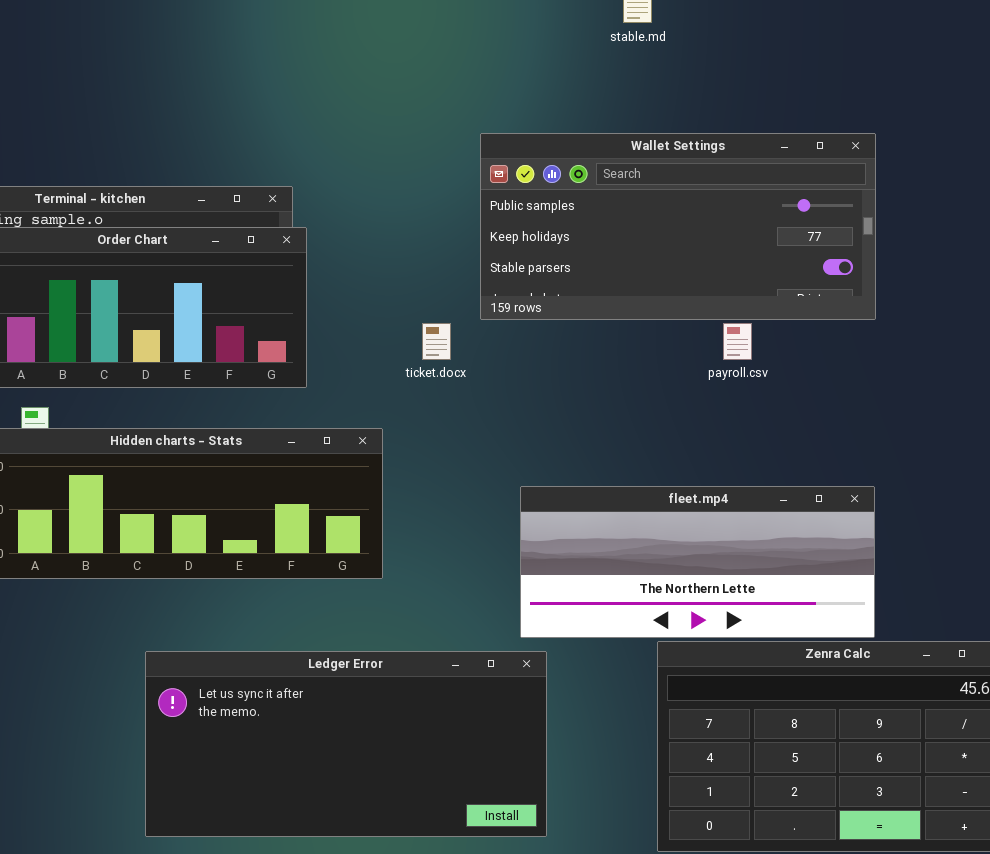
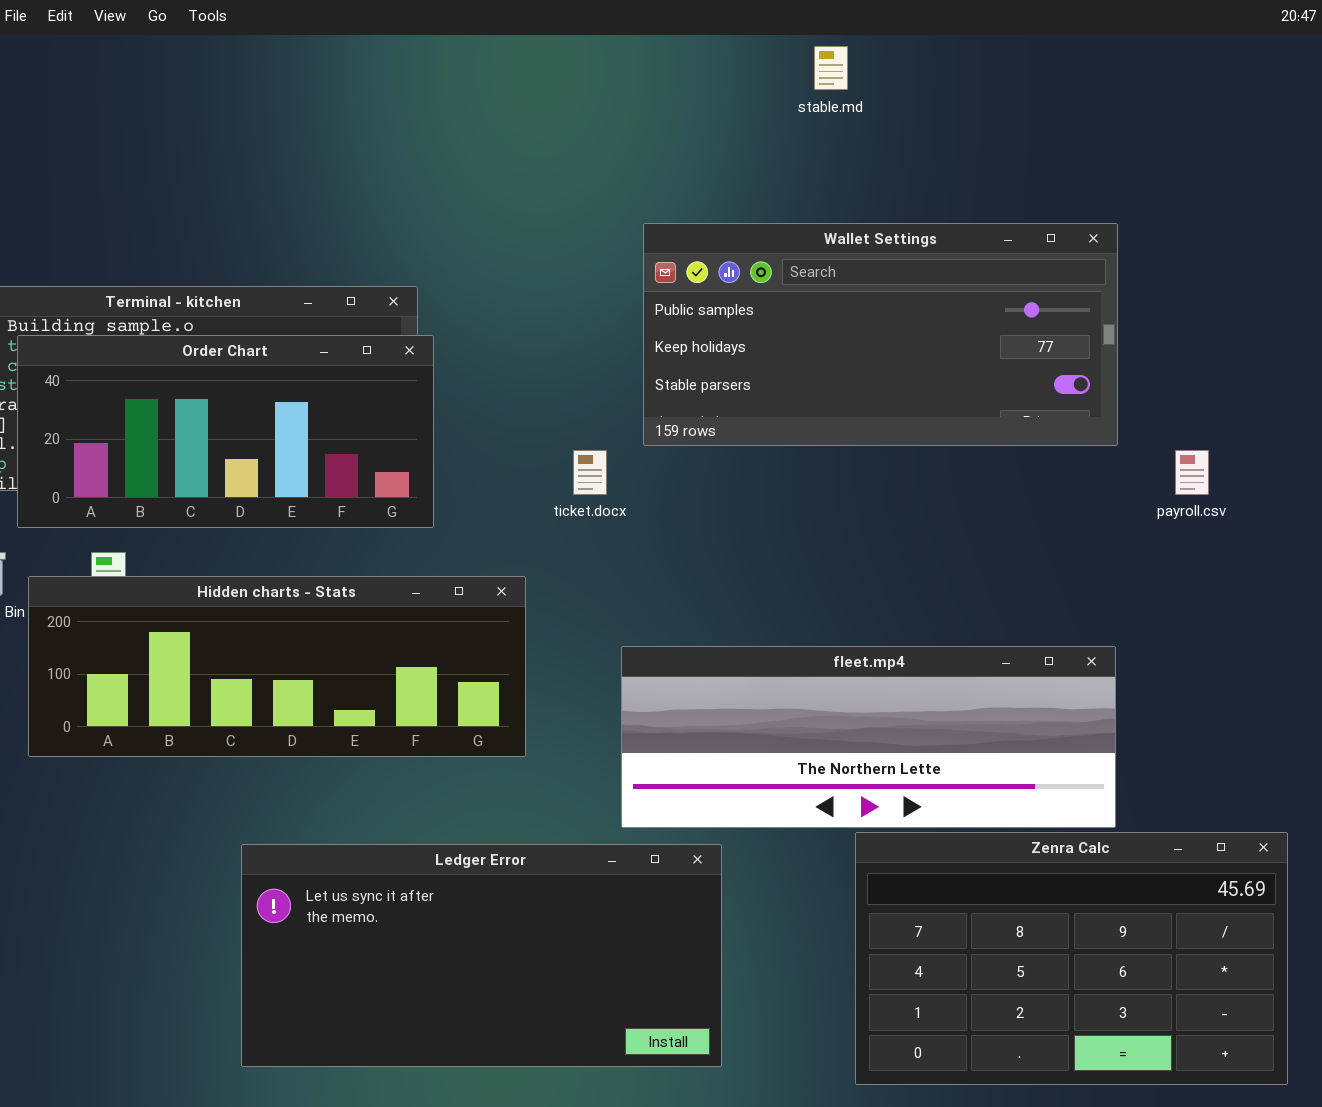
payroll.csv: [723,323,752,360] -> [1175,450,1209,495], moved
fleet.mp4: [520,486,875,638] -> [621,646,1116,828], resized

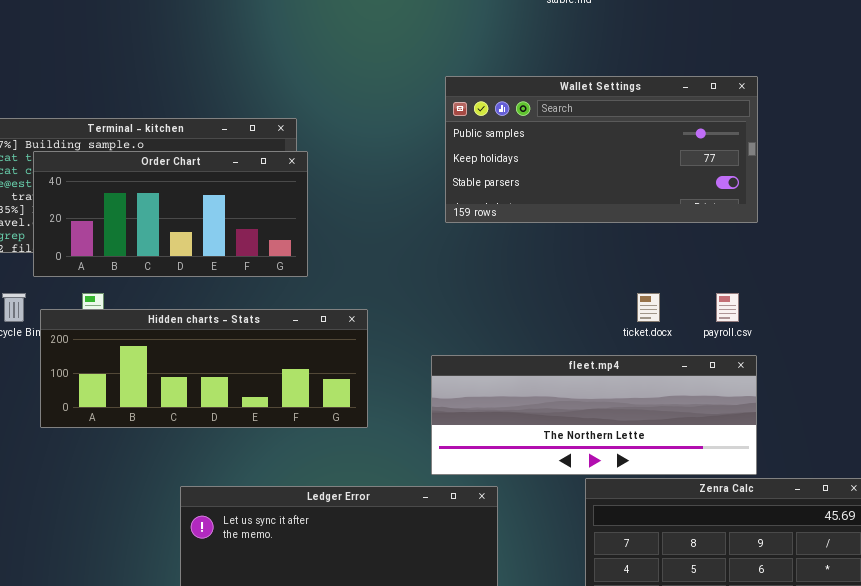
ticket.docx: [573,450,607,495] -> [637,293,660,322], moved
payroll.csv: [1175,450,1209,495] -> [716,293,739,322], moved

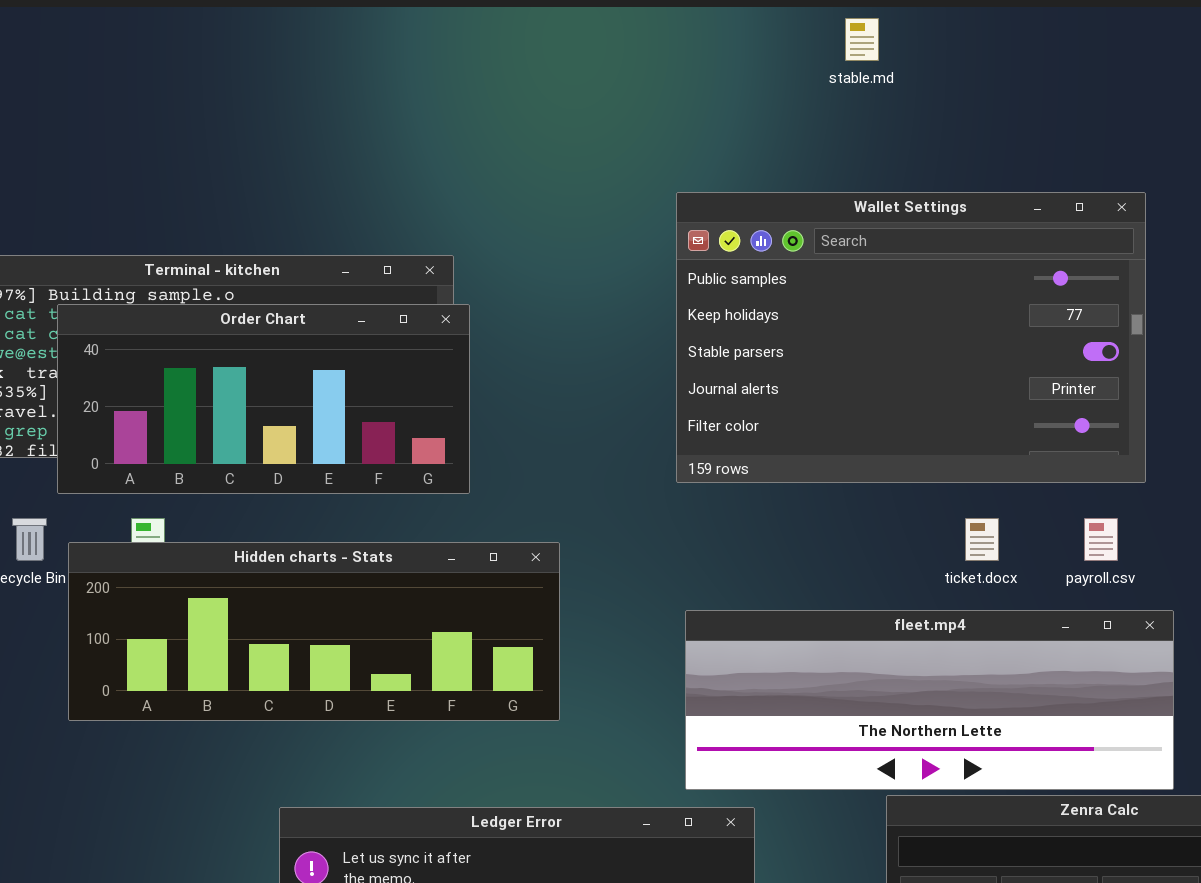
Wallet Settings: [445,76,758,223] -> [676,192,1146,483], resized
fleet.mp4: [431,355,757,475] -> [685,610,1174,790], moved

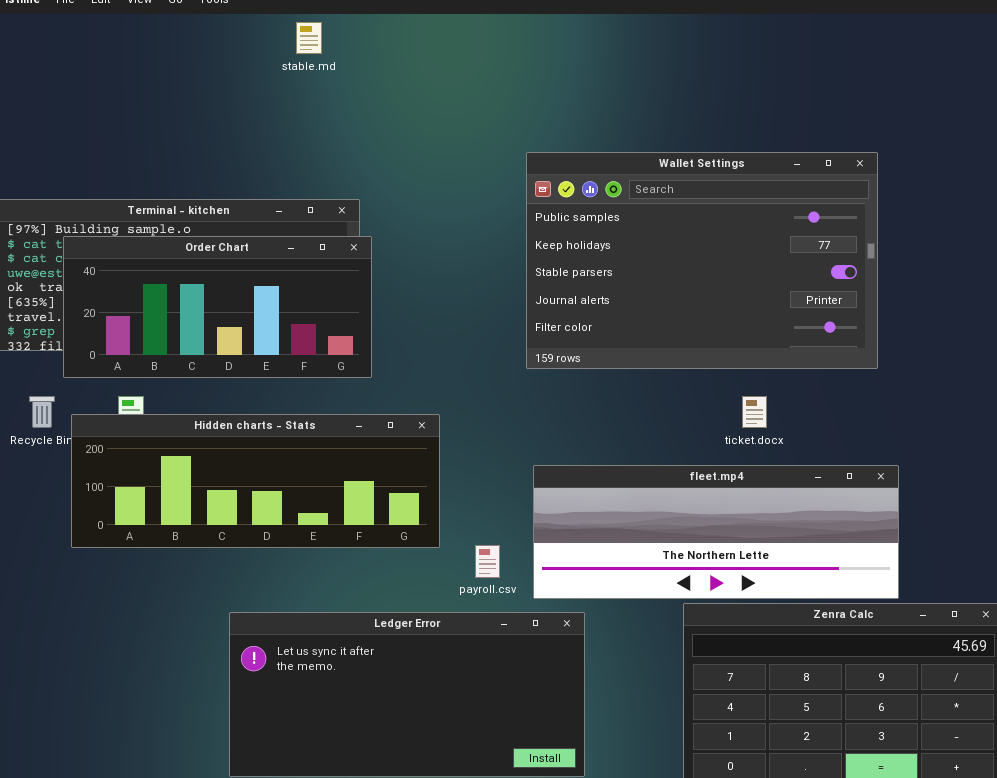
stable.md: [845,18,879,61] -> [296,22,322,54], moved
payroll.csv: [1084,518,1118,561] -> [475,545,500,578], moved

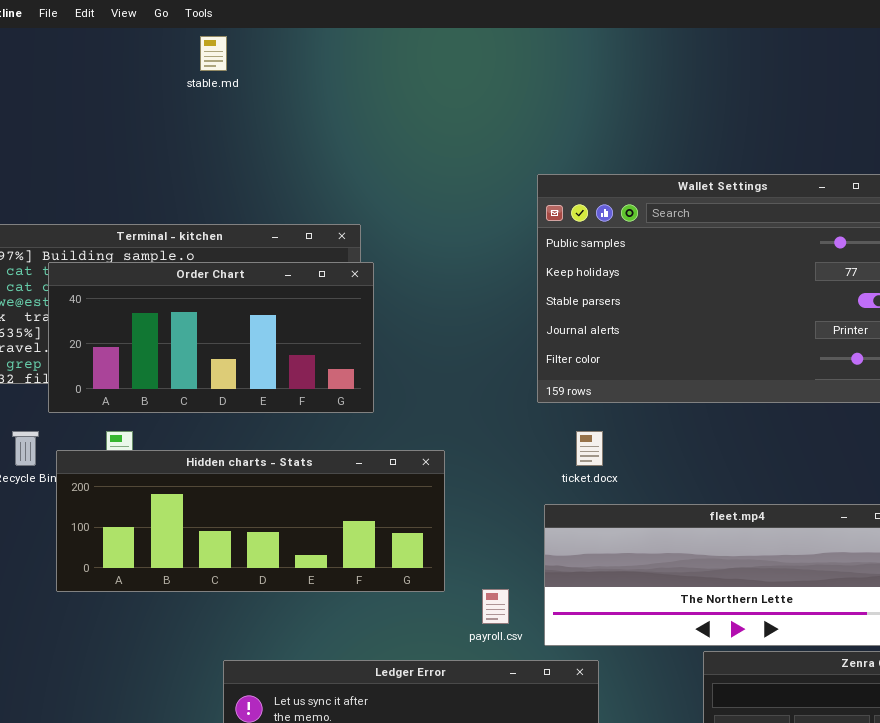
stable.md: [296,22,322,54] -> [200,36,227,71], moved
ticket.docx: [742,396,767,428] -> [576,431,603,466], moved

